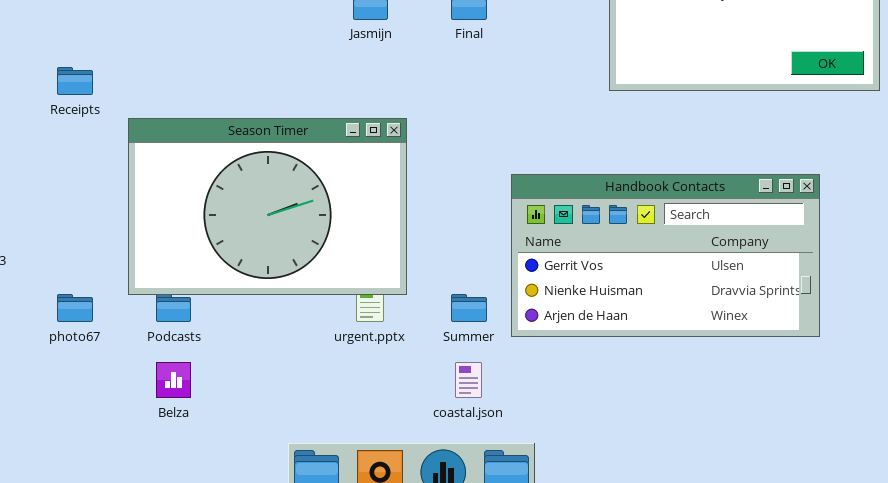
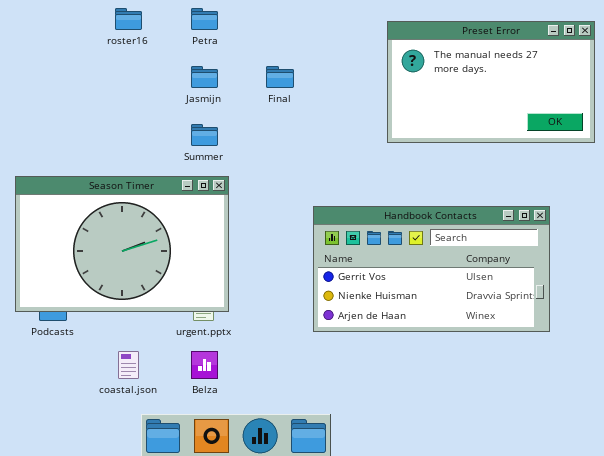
Season Timer: [128,118,407,295] -> [15,176,229,312], moved
Summer: [451,294,487,322] -> [191,124,218,146], moved
Belza: [156,362,191,398] -> [191,351,218,379], moved
coastal.json: [455,362,482,398] -> [118,351,139,379], moved

